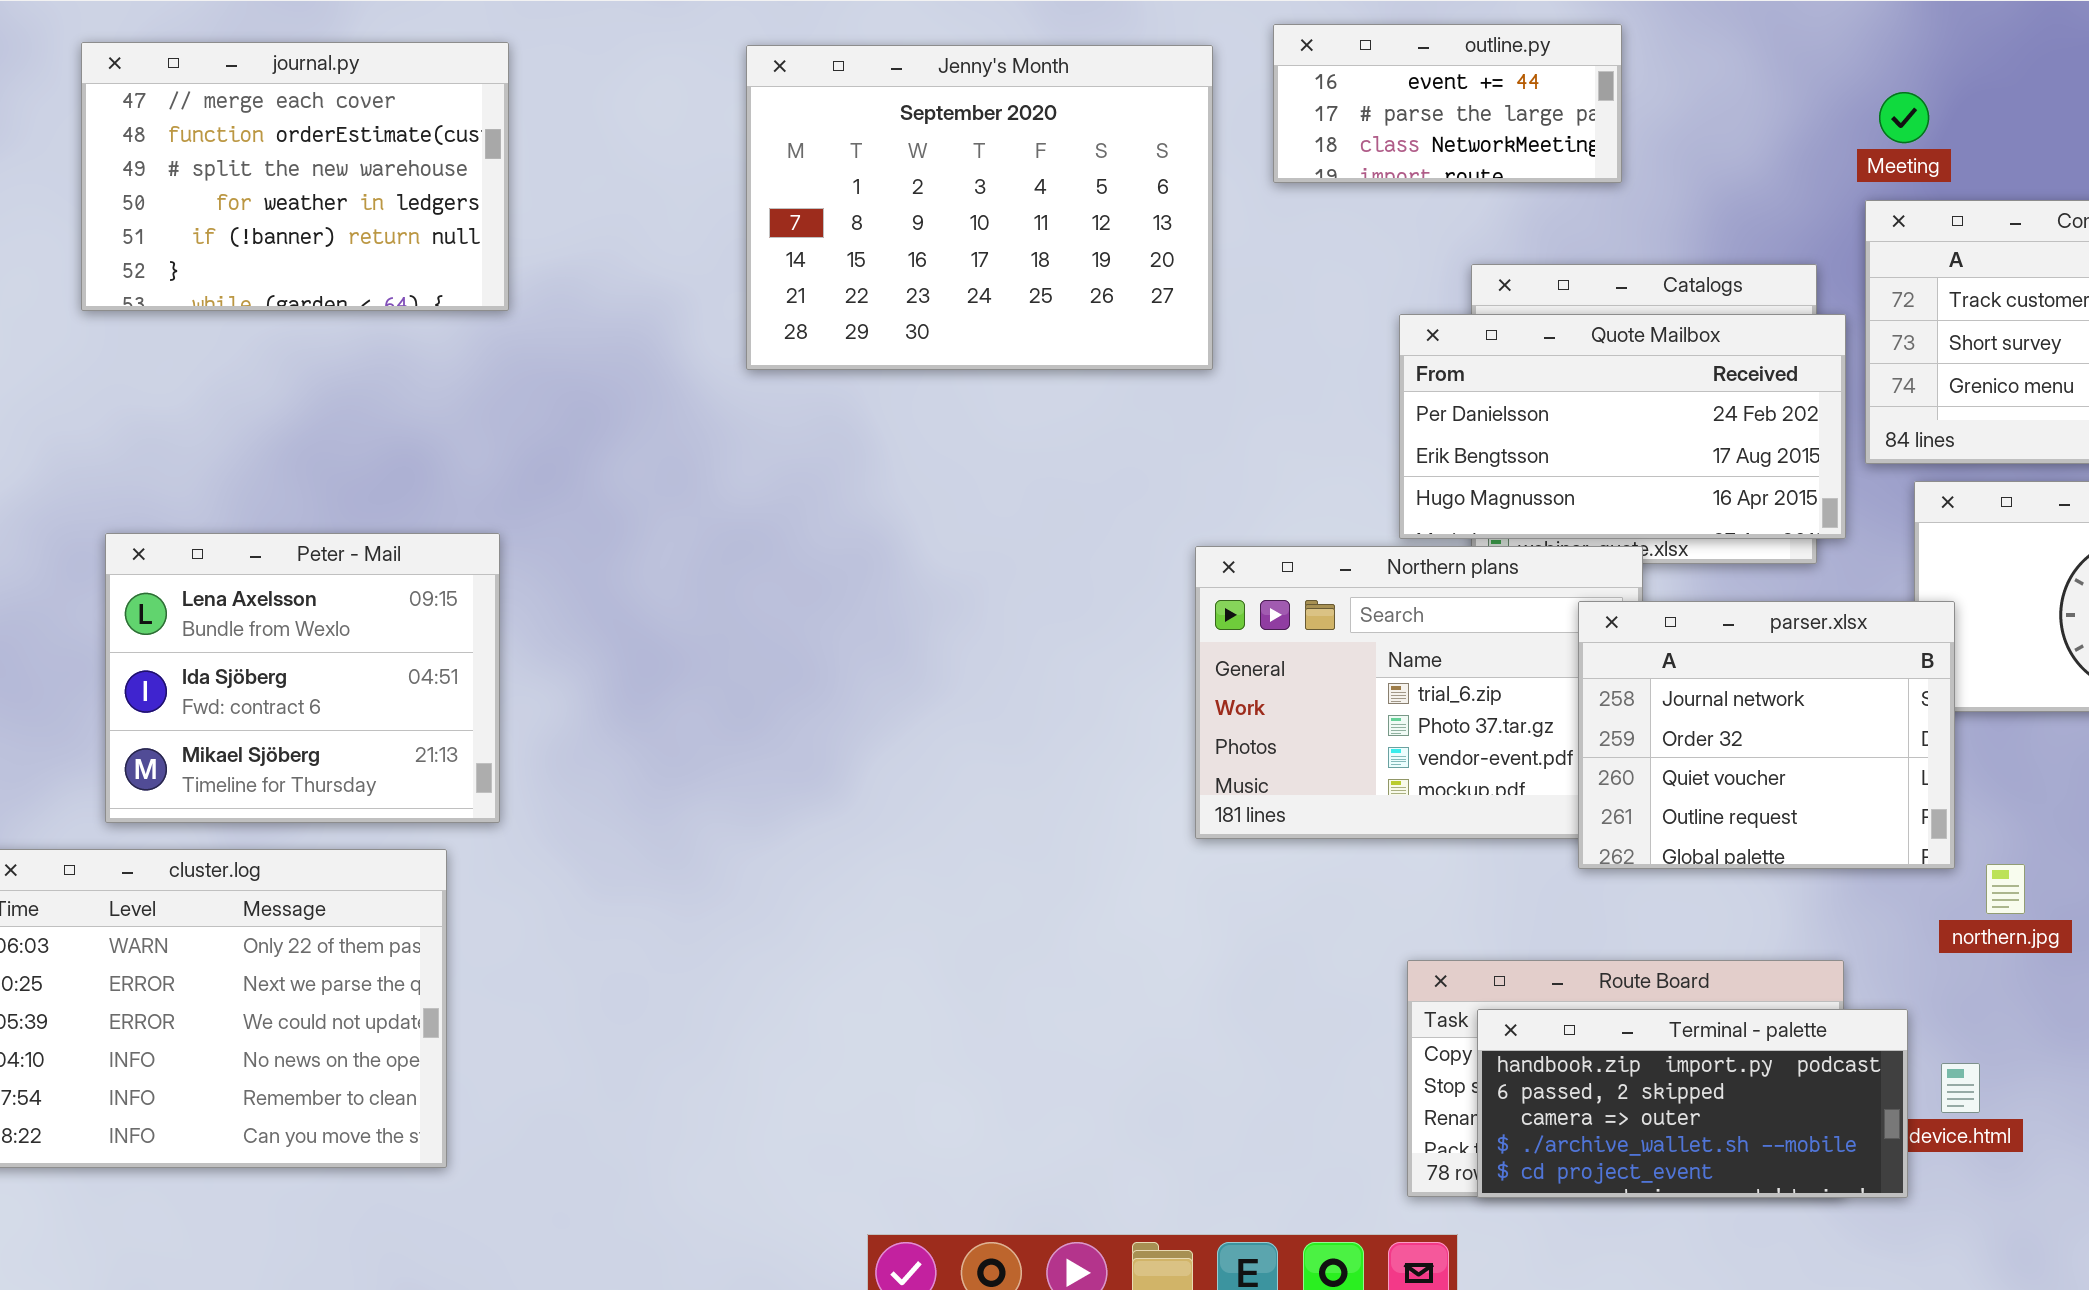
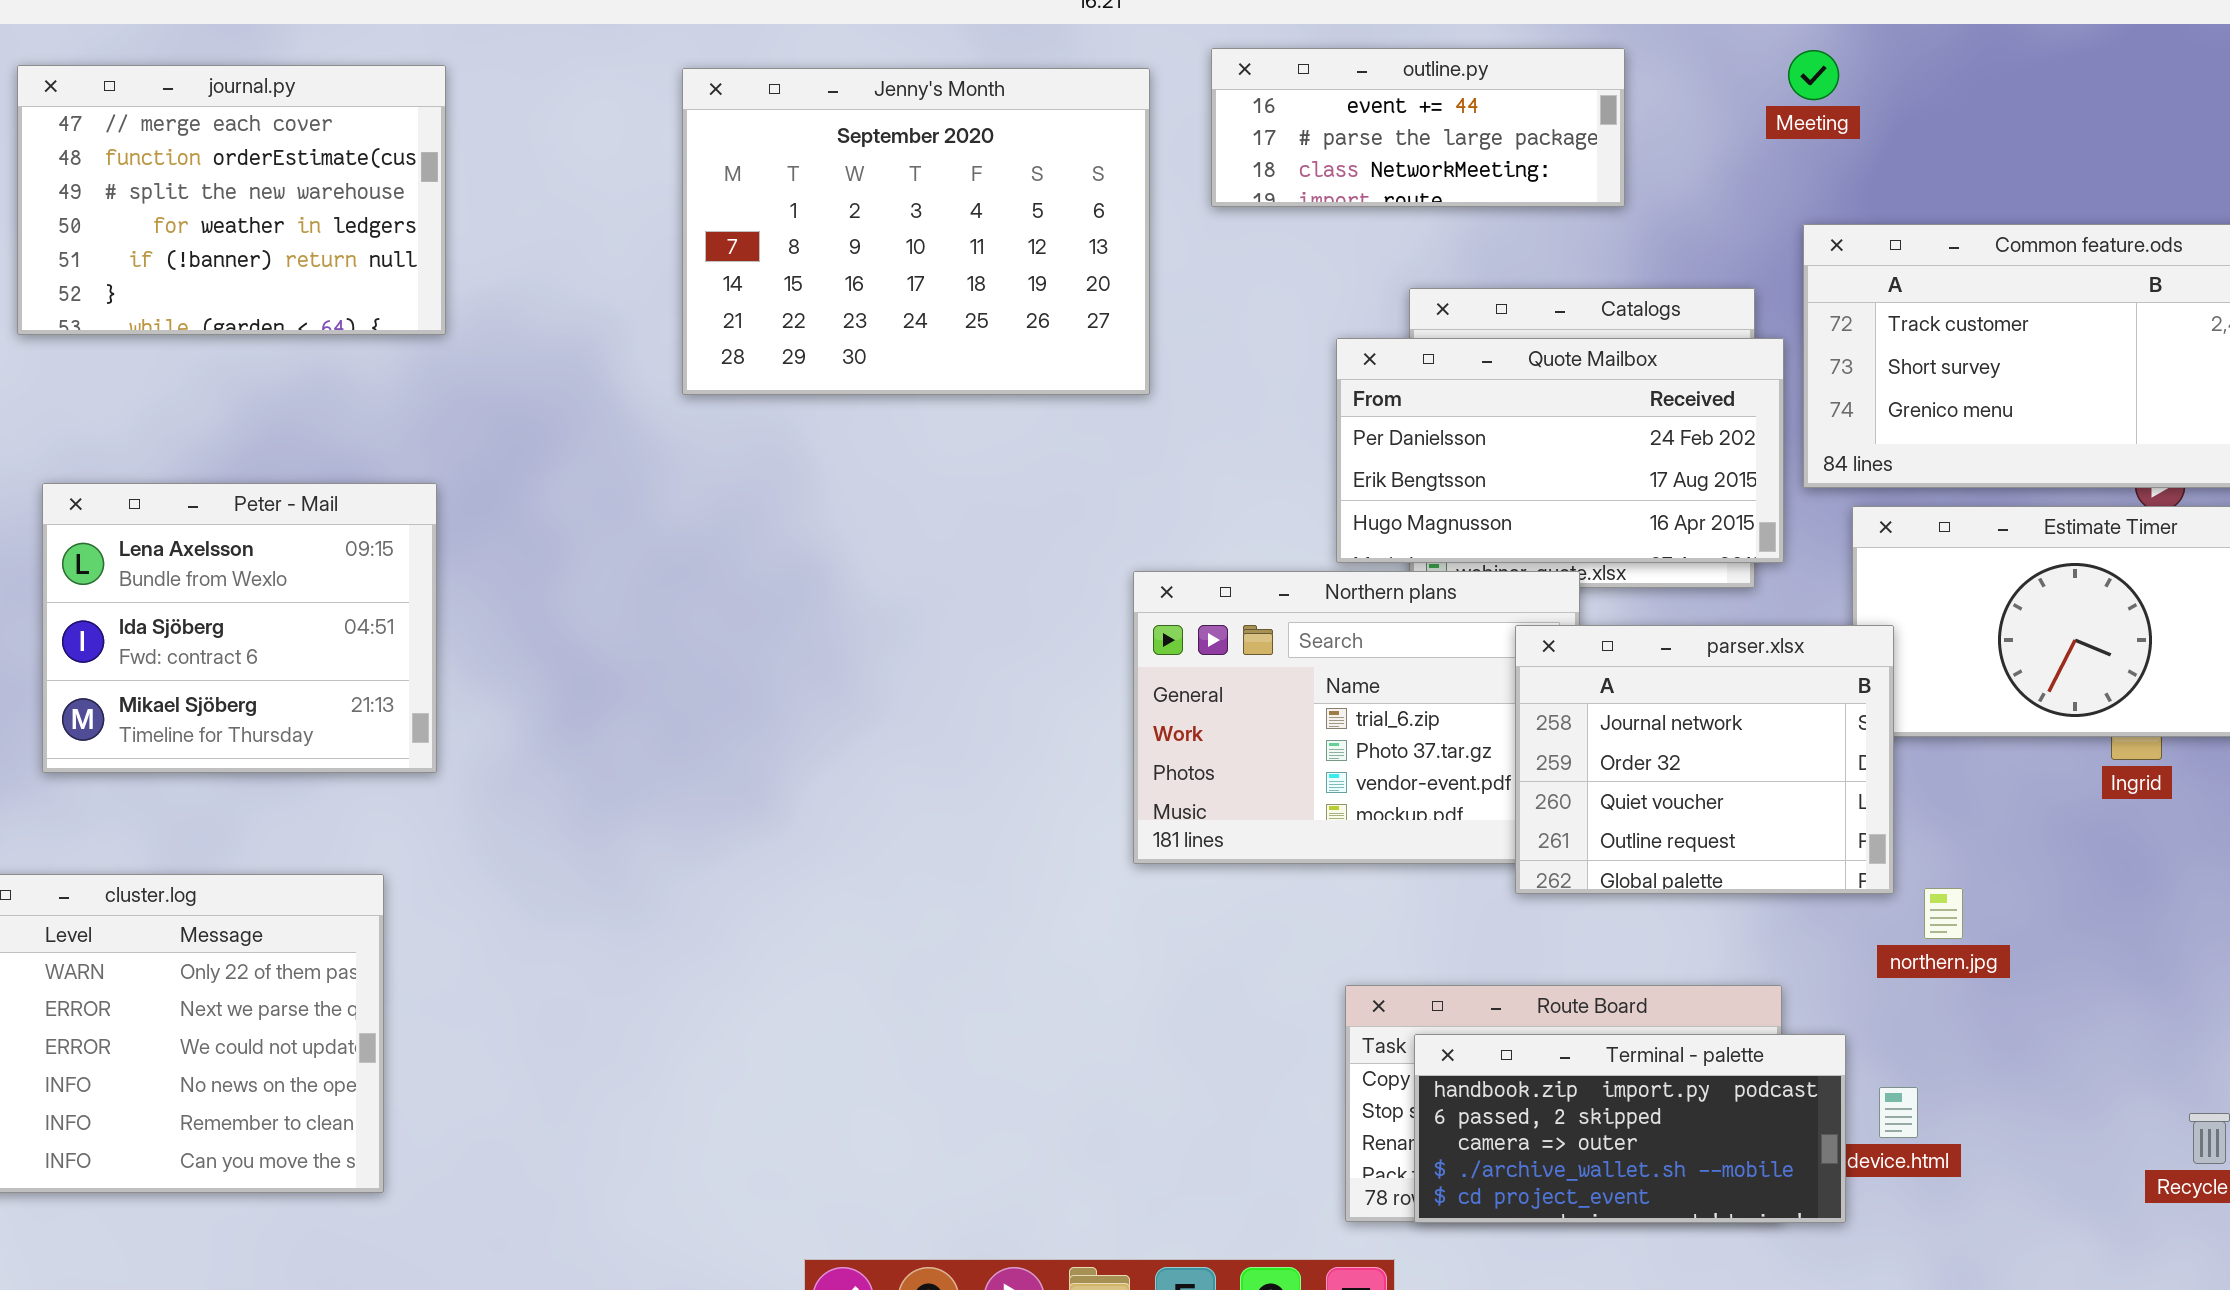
outline.py: [1273,24,1622,183] -> [1211,48,1625,207], resized
Meeting: [1879,92,1929,143] -> [1788,50,1839,100], moved
Peter - Mail: [105,533,500,823] -> [42,483,437,773], moved

